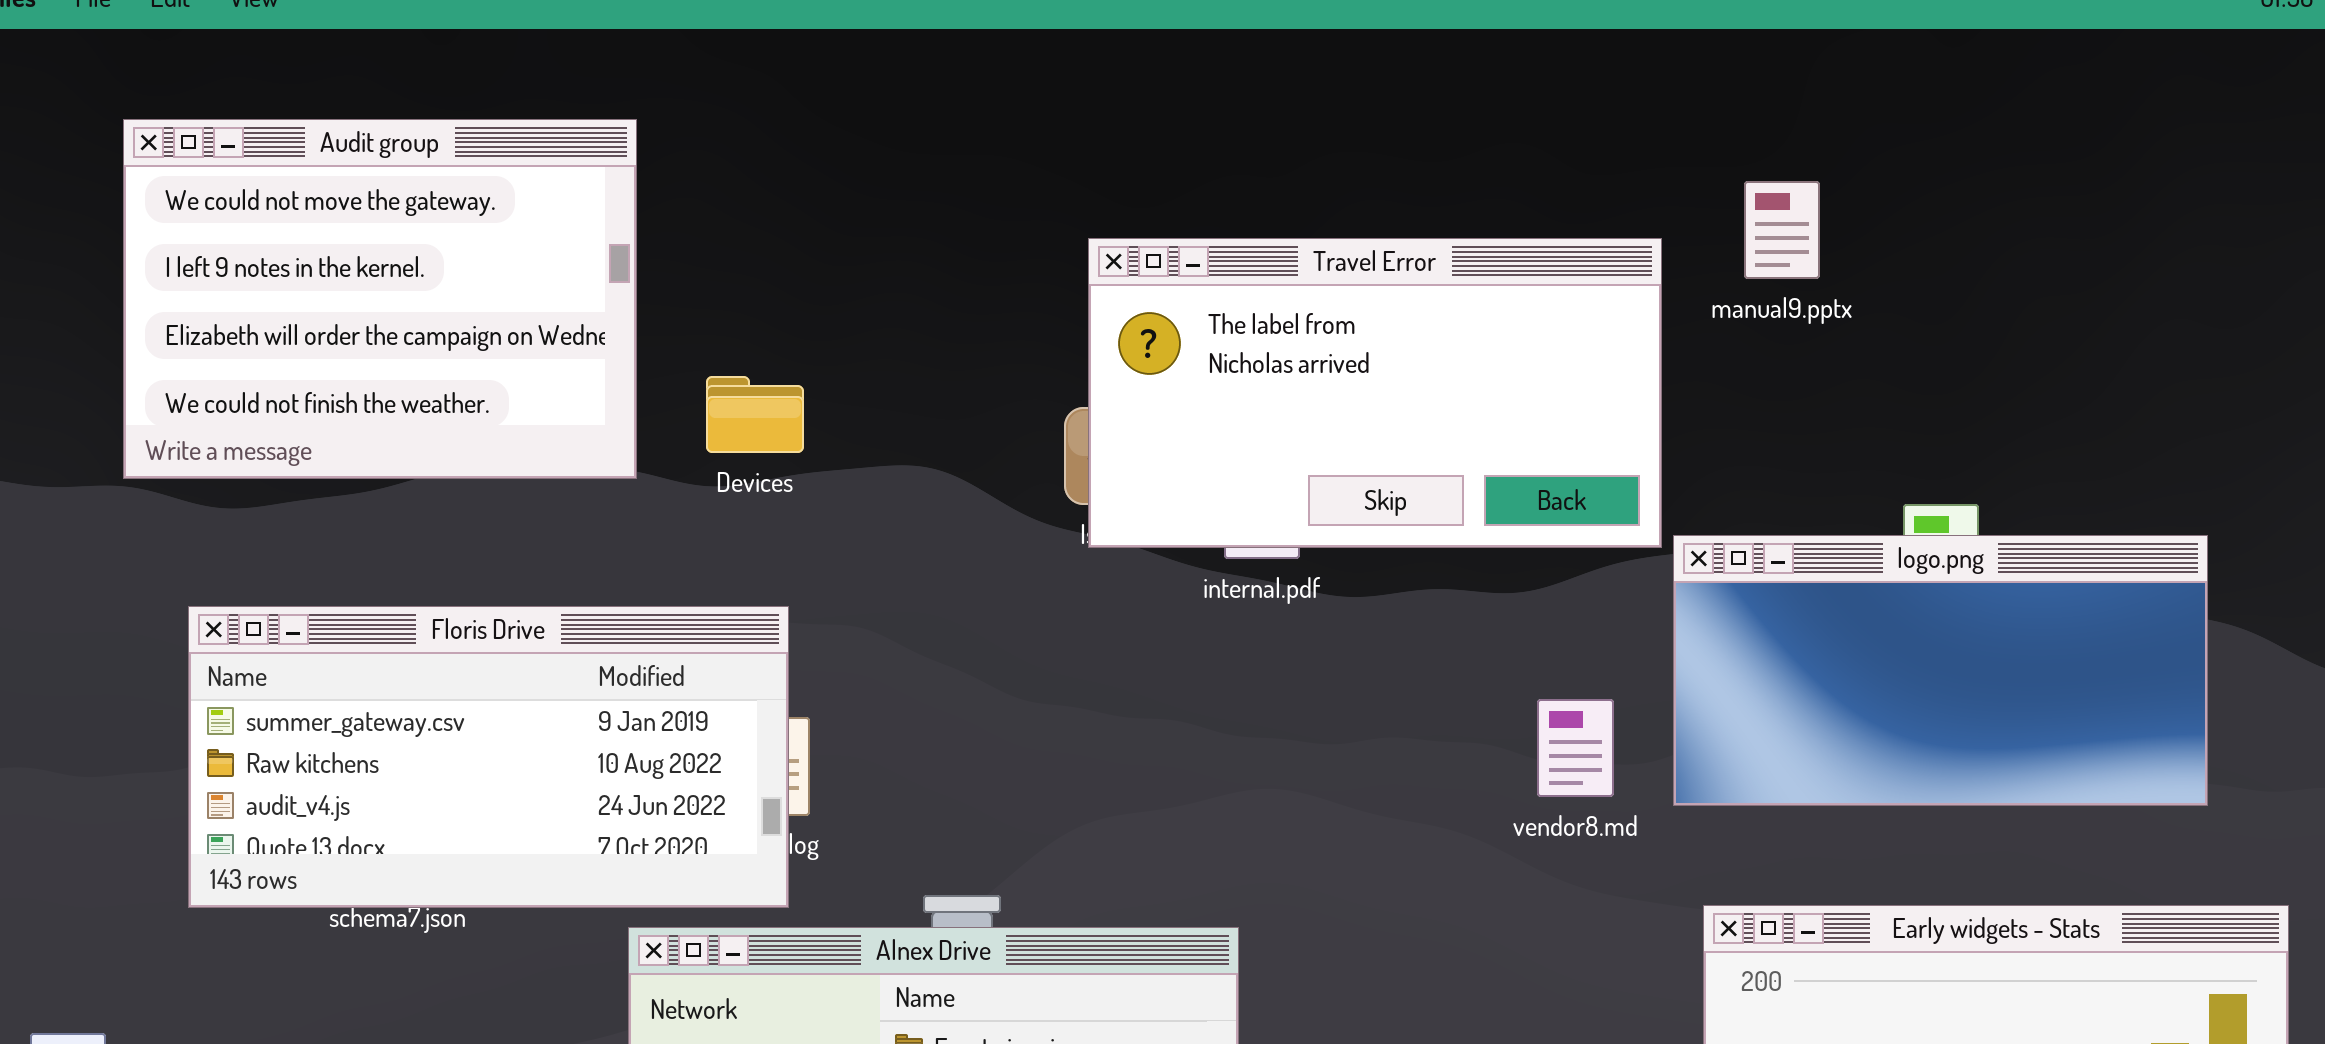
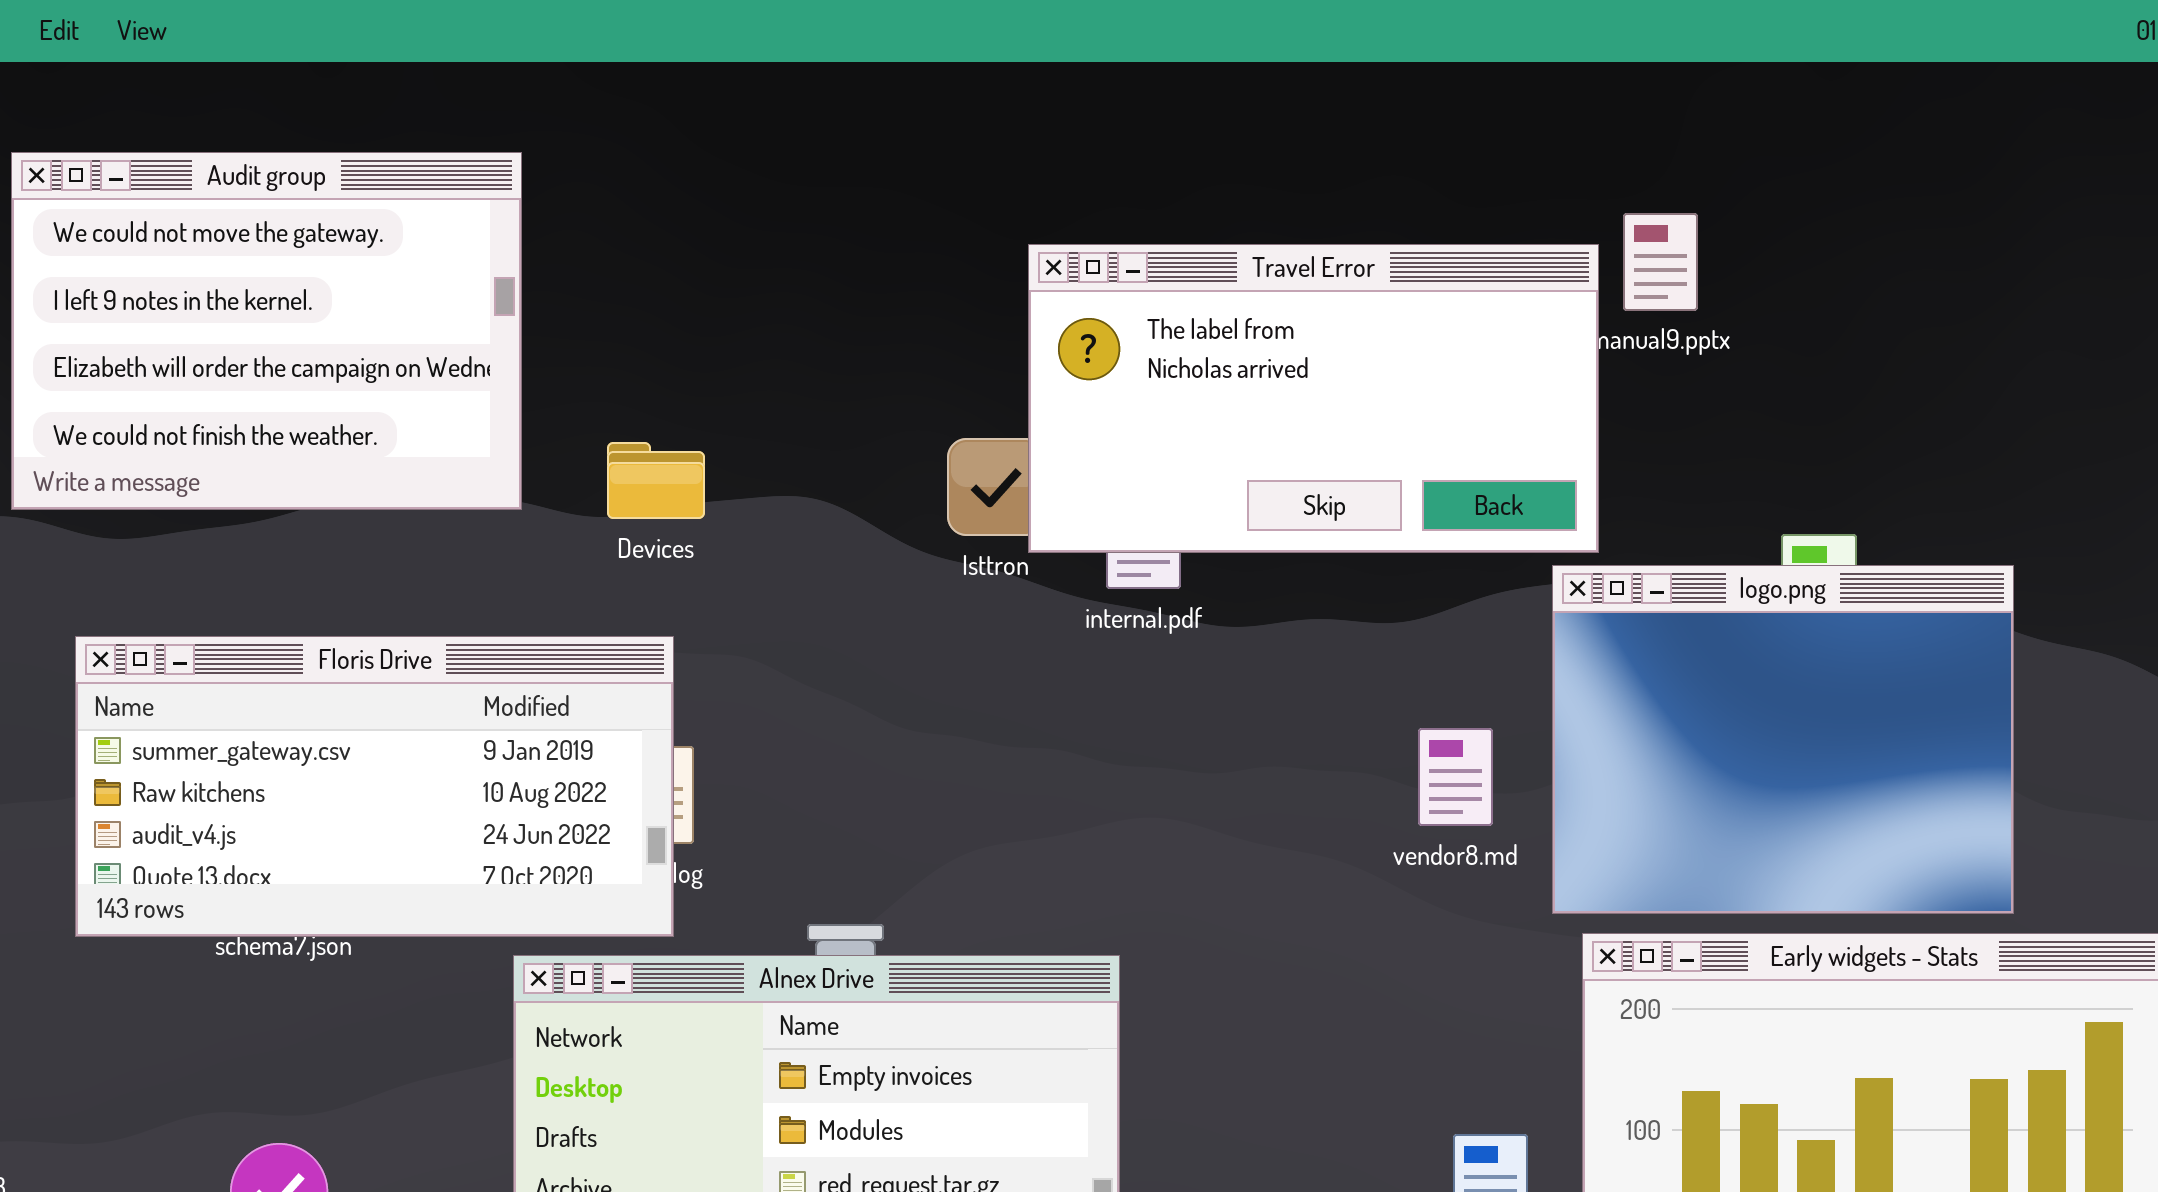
Travel Error: [1088,238,1662,548] -> [1028,244,1599,553], moved
Devices: [706,376,804,453] -> [607,442,705,519], moved
logo.png: [1673,535,2208,806] -> [1552,565,2014,914], resized

